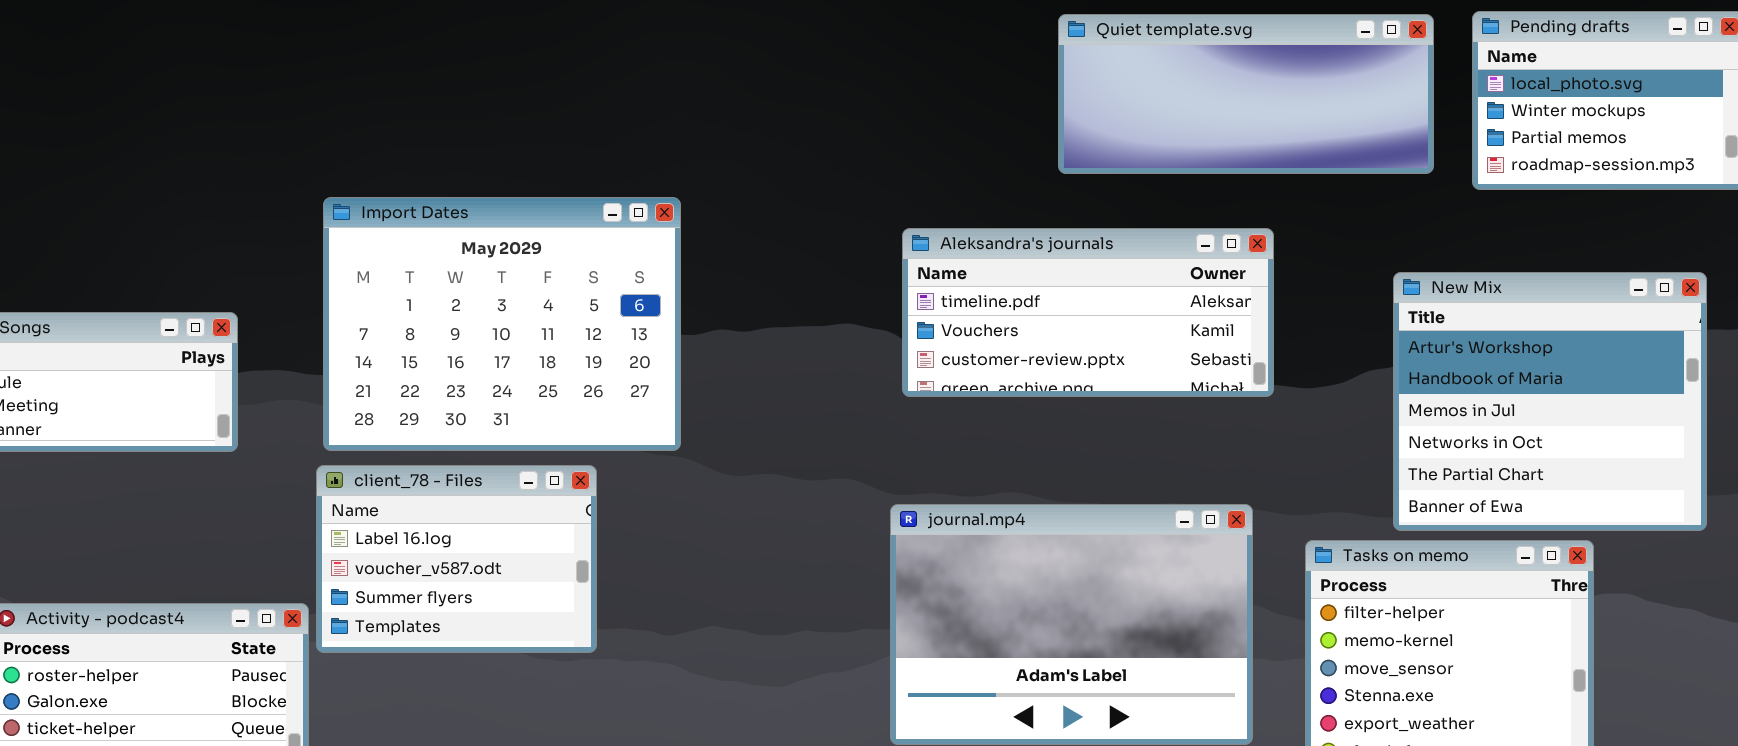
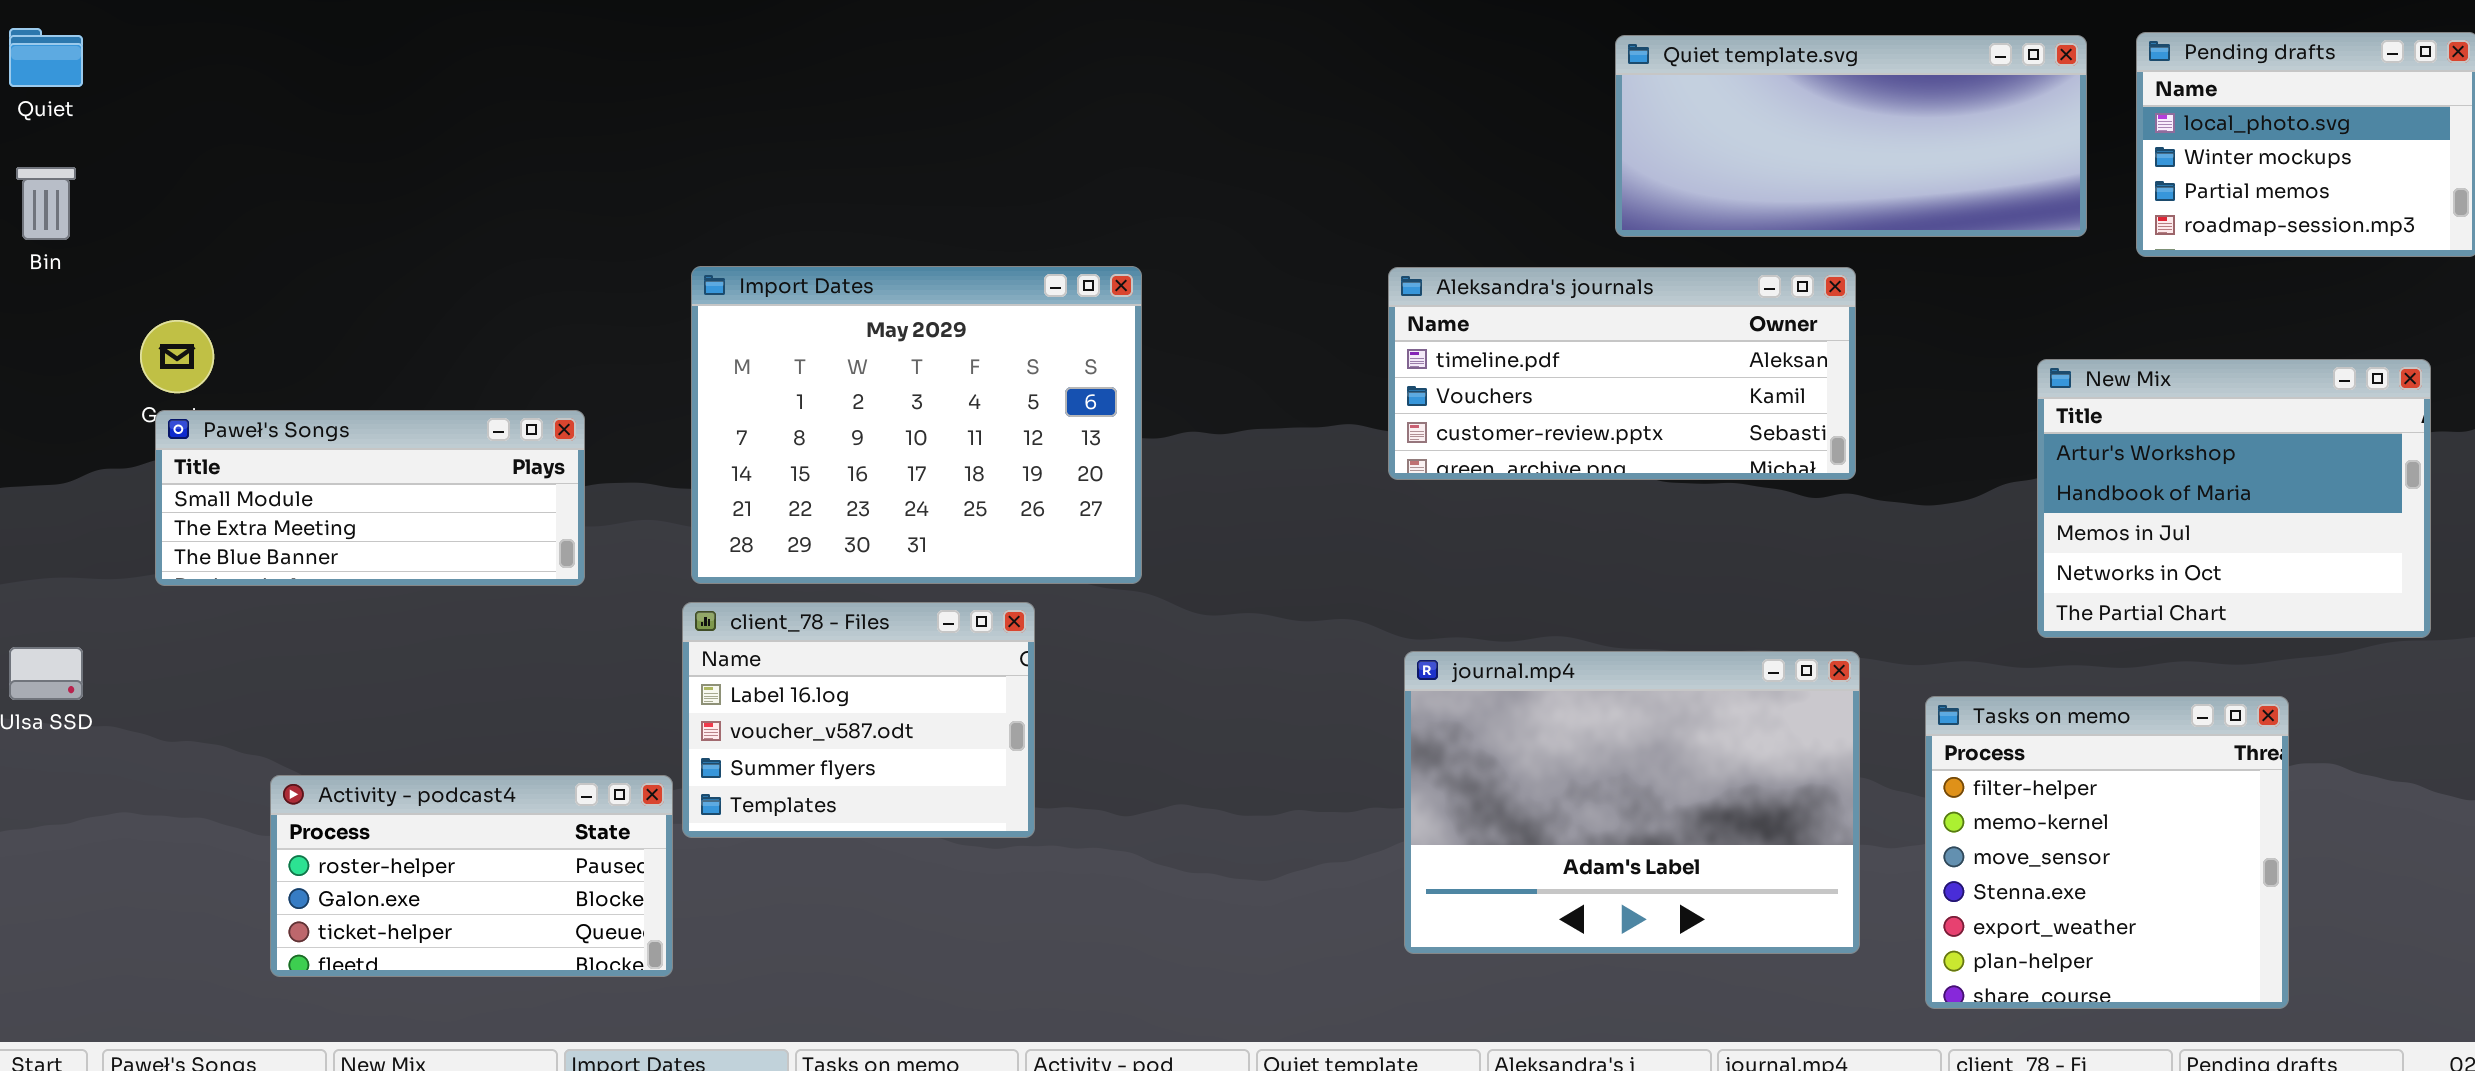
Aleksandra's journals: [902,228,1274,397] -> [1388,267,1856,480], moved
New Mix: [1393,272,1707,531] -> [2037,359,2431,638], resized

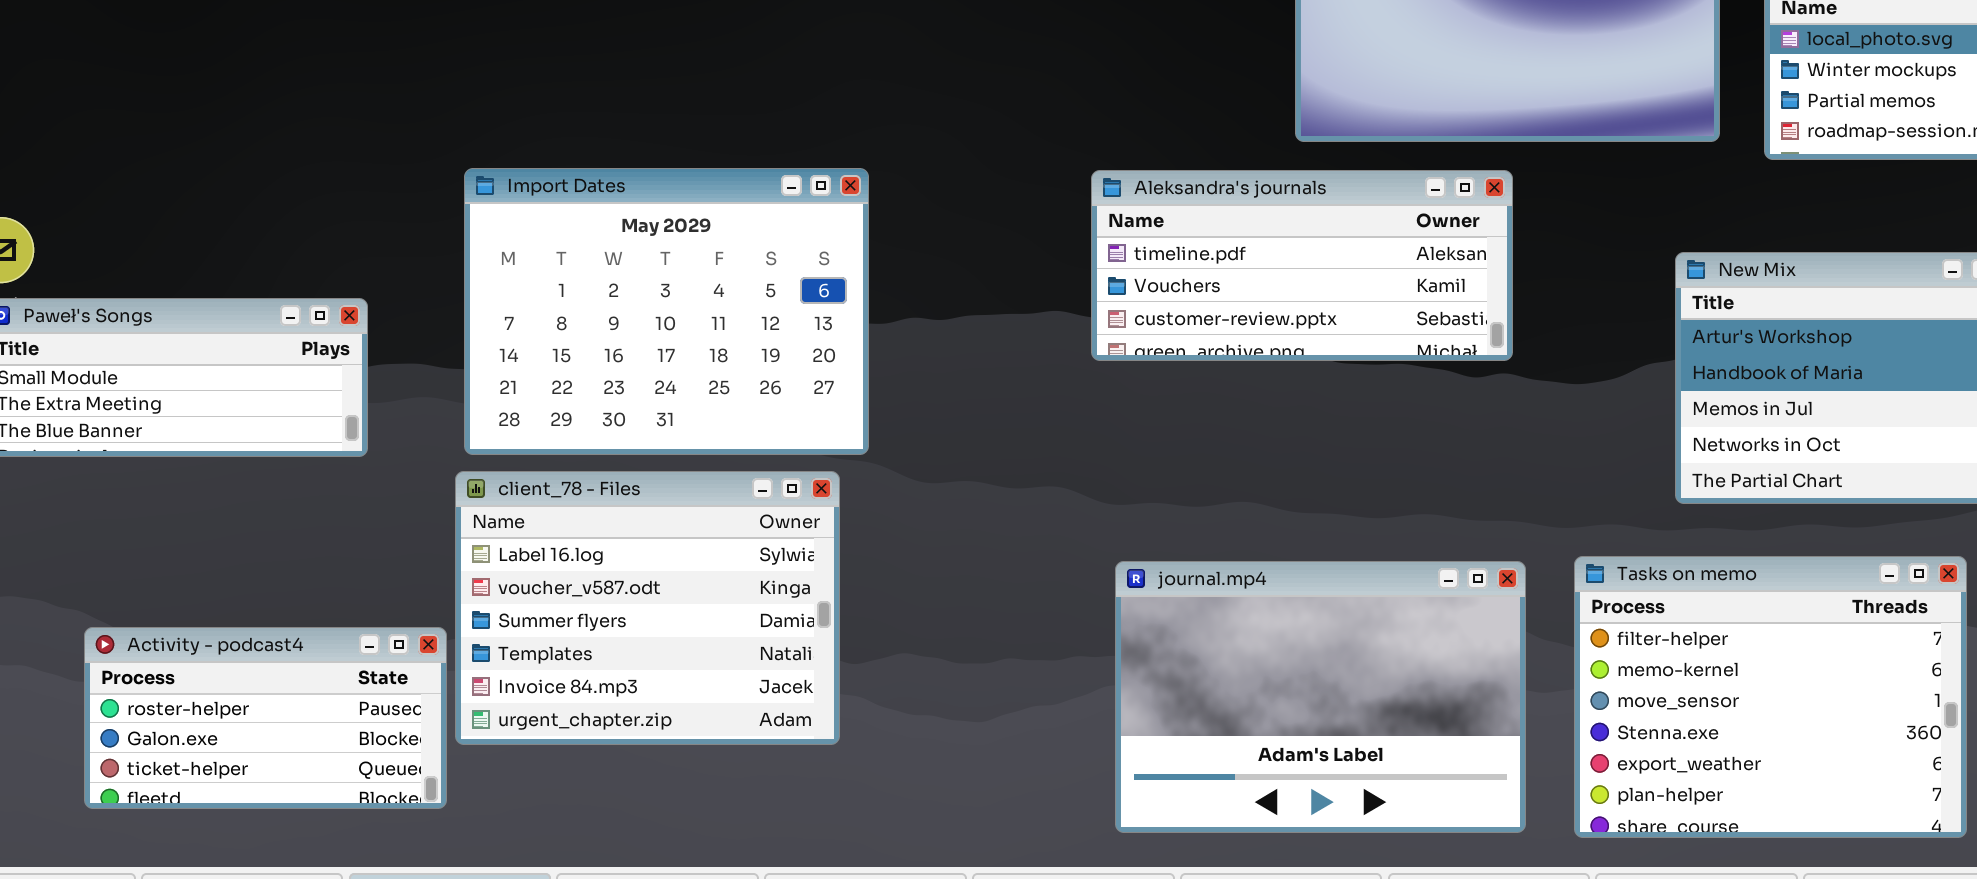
client_78 - Files: [682,602,1035,838] -> [455,471,840,745], resized
journal.mp4: [1404,651,1860,954] -> [1115,561,1526,833], moved
Tasks on memo: [1925,696,2289,1009] -> [1574,556,1967,838], resized

